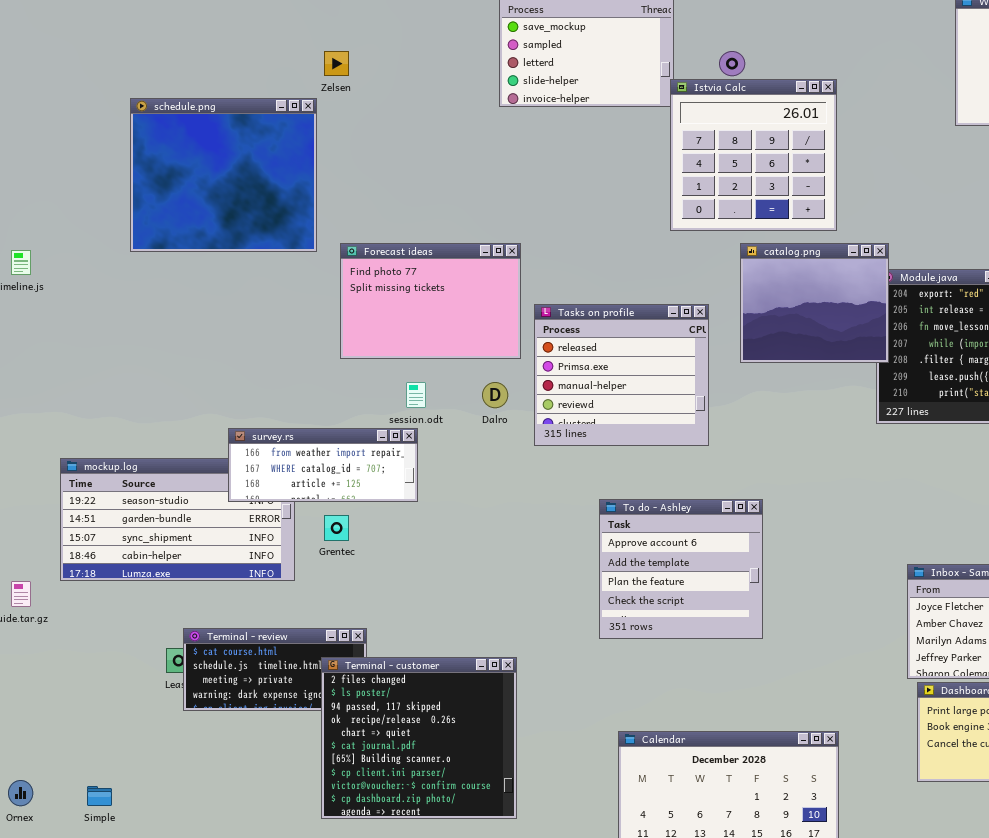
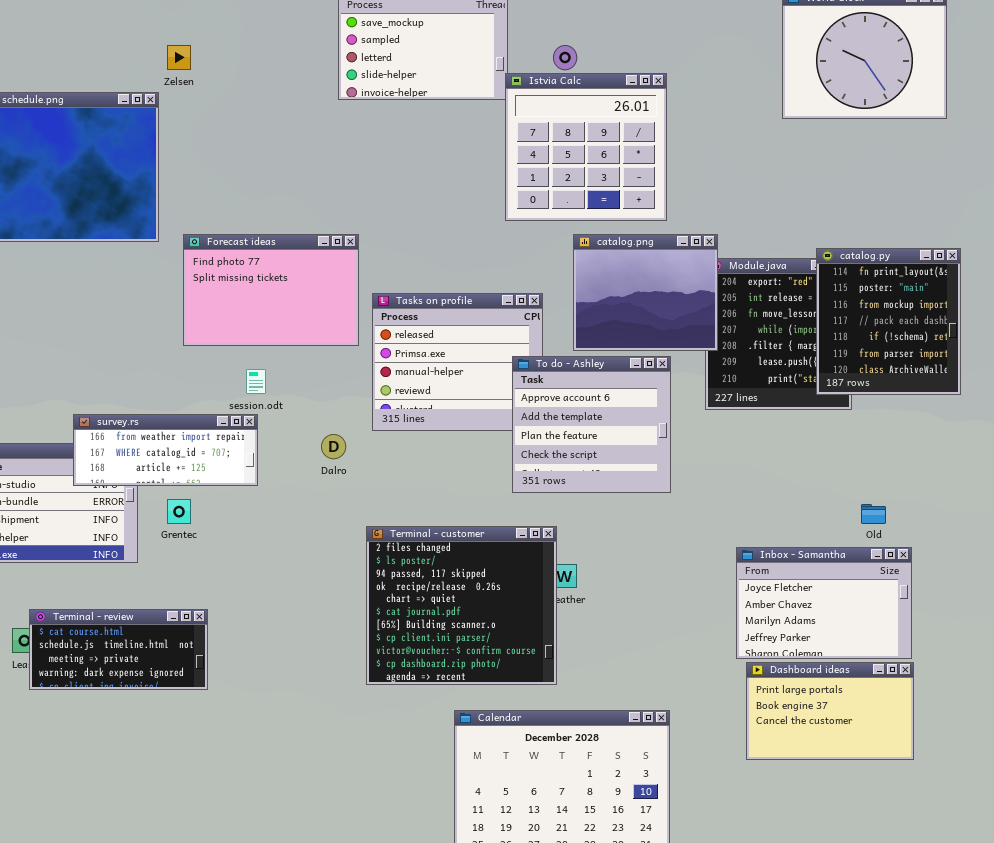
Dalro: [482,382,508,408] -> [321,434,346,459], moved
To do - Ashley: [599,499,763,639] -> [512,356,671,493], moved
Terminal - customer: [321,657,517,819] -> [366,526,557,685], moved

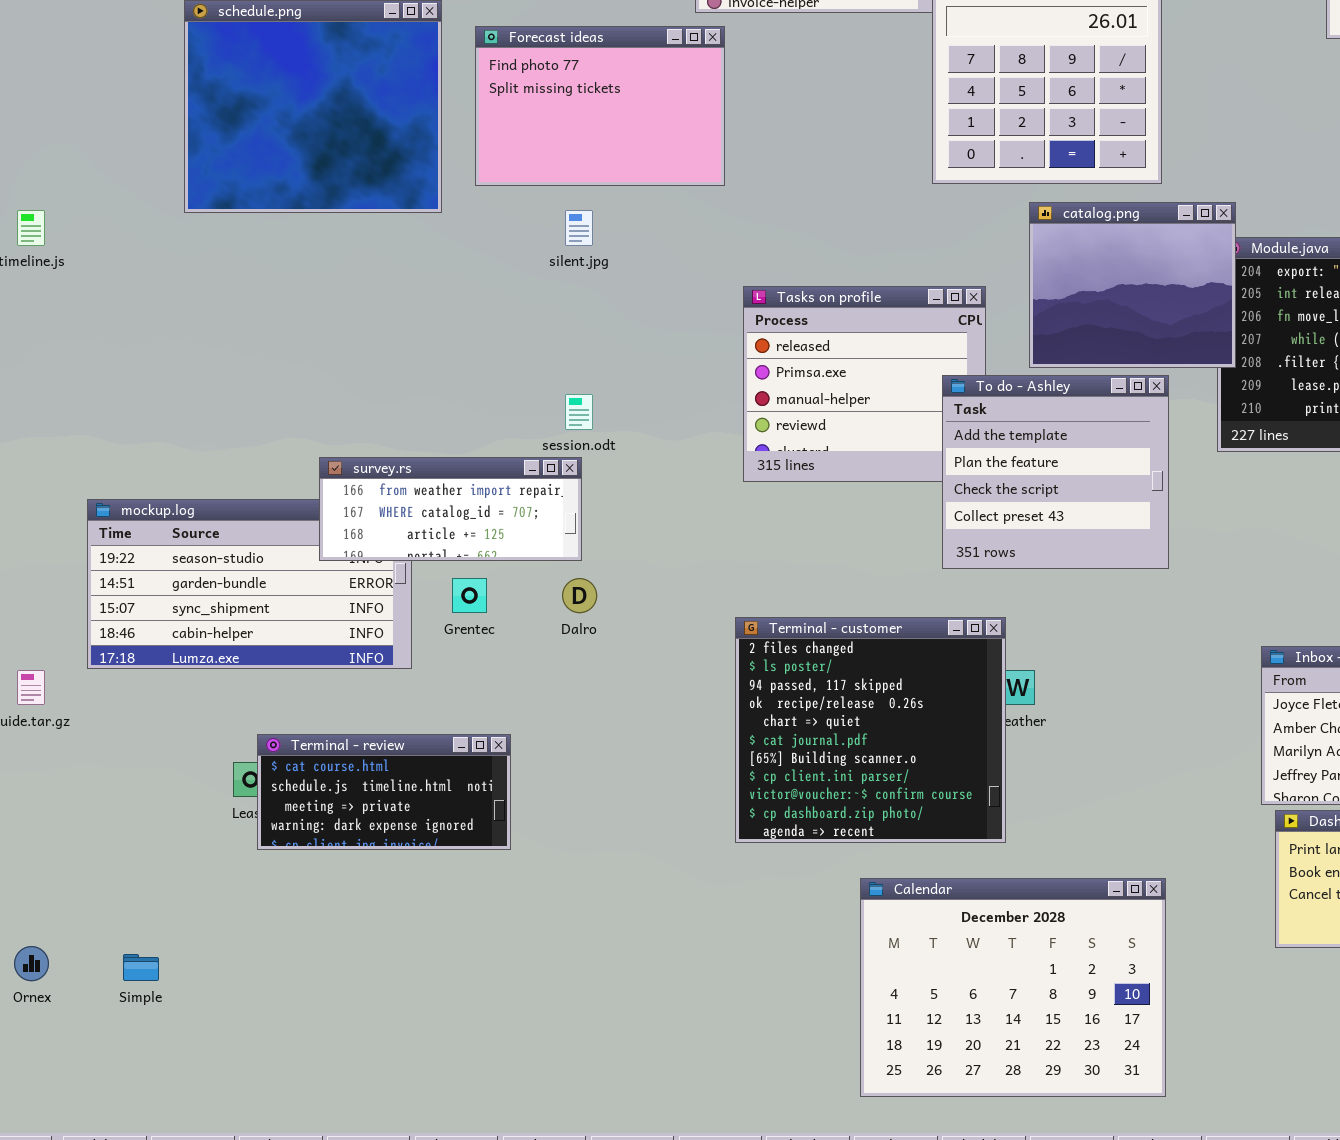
Forecast ideas: [183,234,359,346] -> [475,26,725,186], moved
To do - Ashley: [512,356,671,493] -> [942,375,1169,569], scrolled down 1 row
Dalro: [321,434,346,459] -> [562,578,597,613], moved

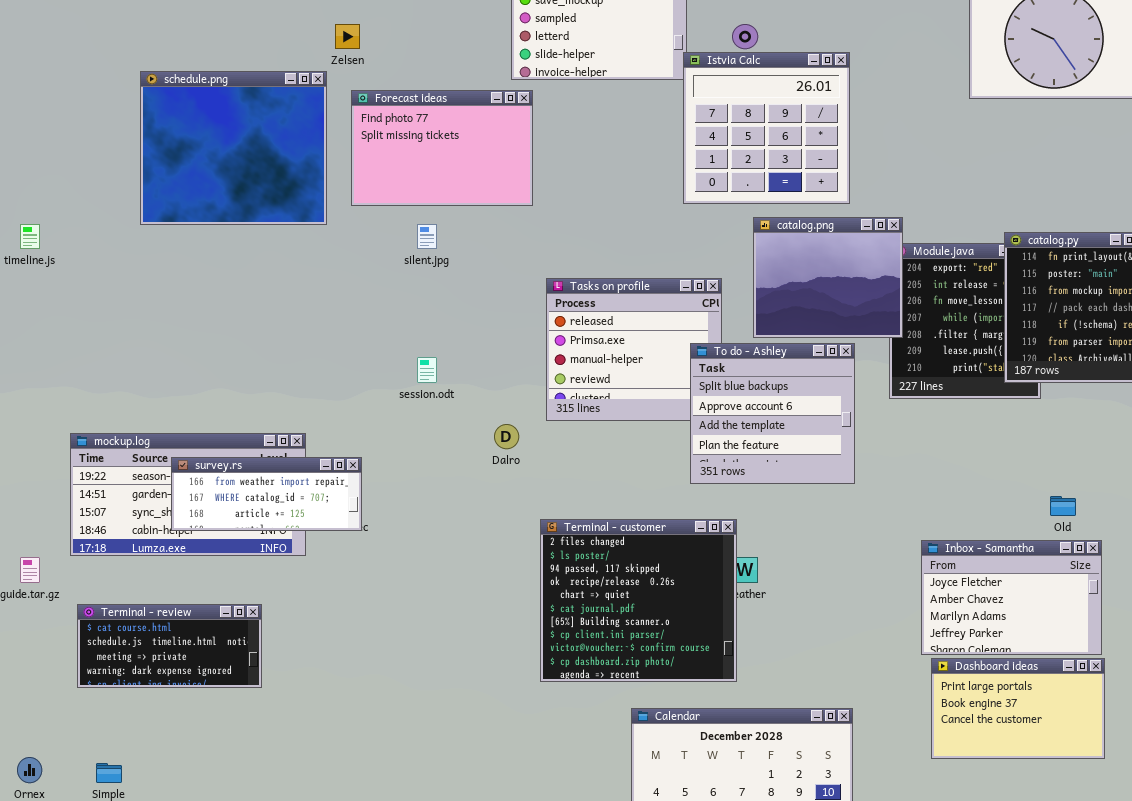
To do - Ashley: [942,375,1169,569] -> [690,343,855,484], scrolled up 2 rows
survey.rs: [319,457,582,561] -> [171,457,362,531], moved
Dalro: [562,578,597,613] -> [494,424,519,449], moved
Terminal - review: [257,734,511,850] -> [77,604,262,688], moved

